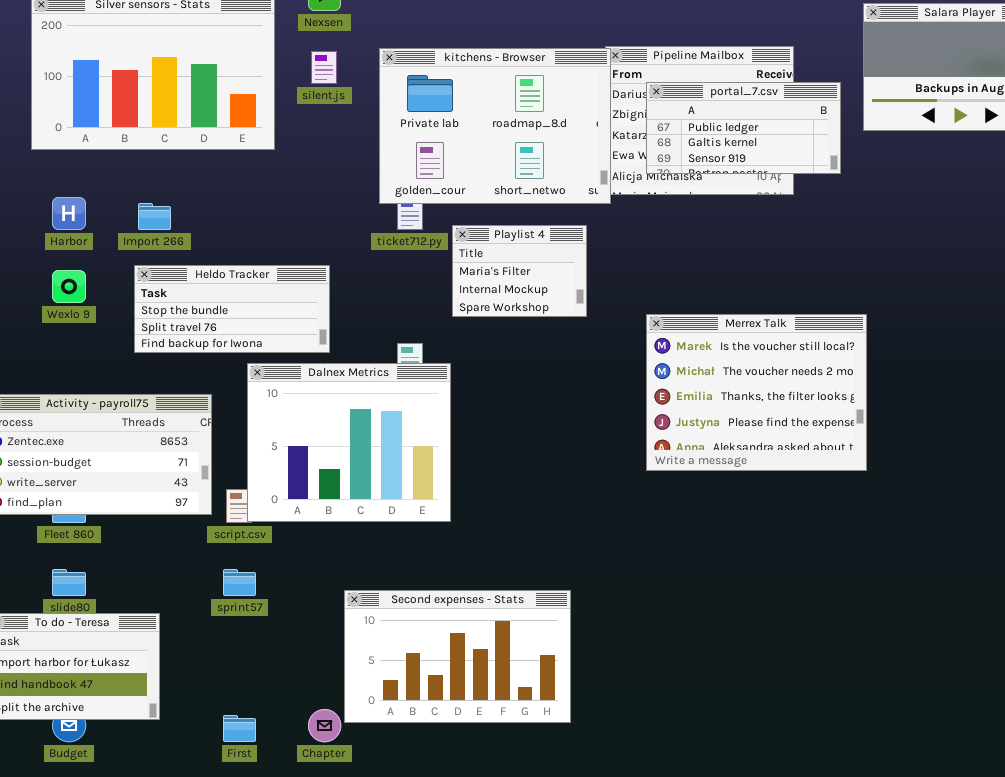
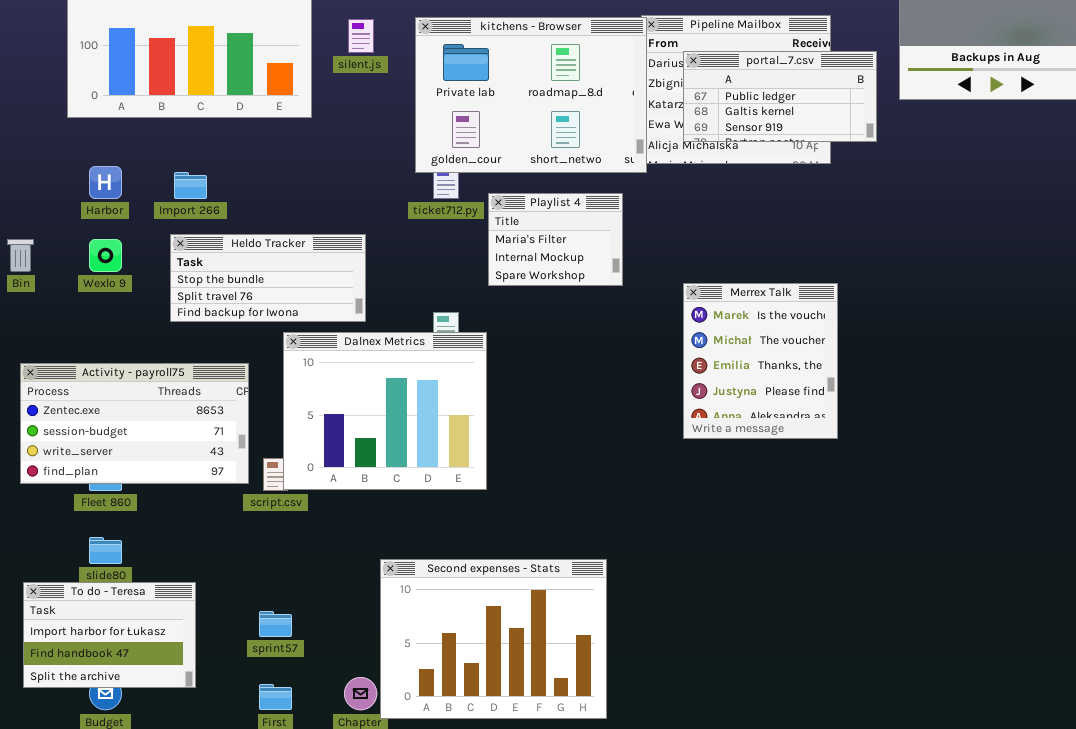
Merrex Talk: [646,314,867,471] -> [683,283,838,439], resized
sprint57: [223,569,256,596] -> [259,611,292,637], moved
Second expenses - Stats: [344,590,571,723] -> [380,559,607,719], resized

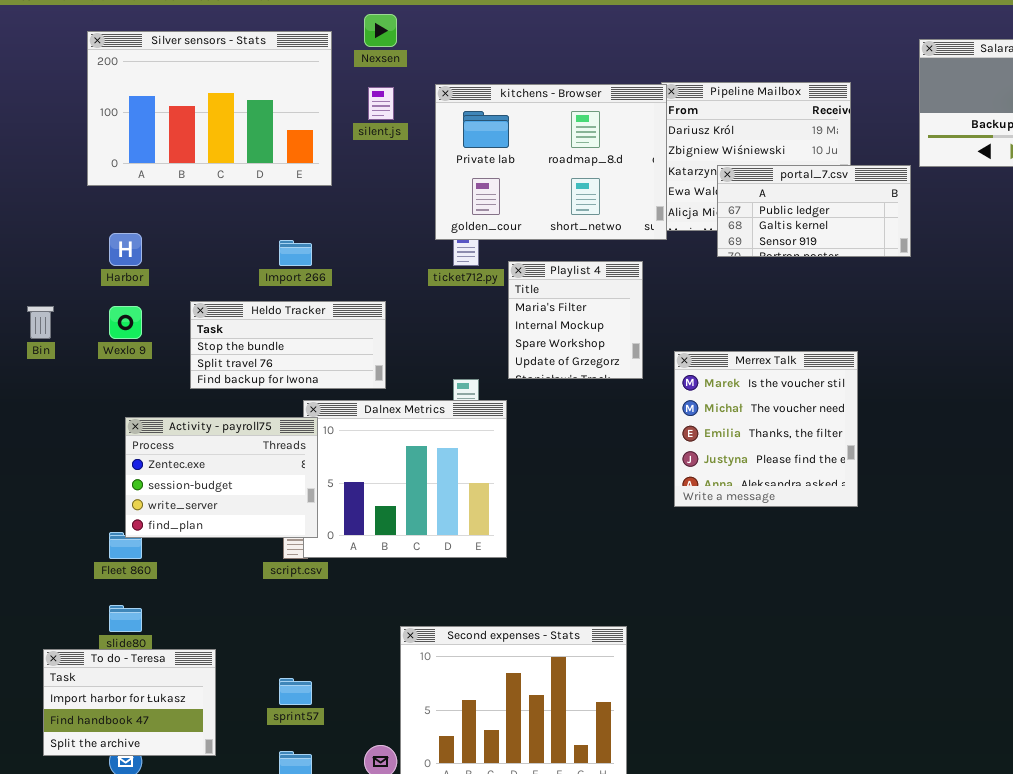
portal_7.csv: [683,51,877,142] -> [717,165,911,257], moved
Import 266: [174,172,207,199] -> [279,240,312,266], moved
Playlist 4: [488,193,623,286] -> [508,261,643,379], resized
Merrex Talk: [683,283,838,439] -> [674,351,858,507], resized
Activity - payroll75: [20,363,249,484] -> [125,417,318,538], moved, resized

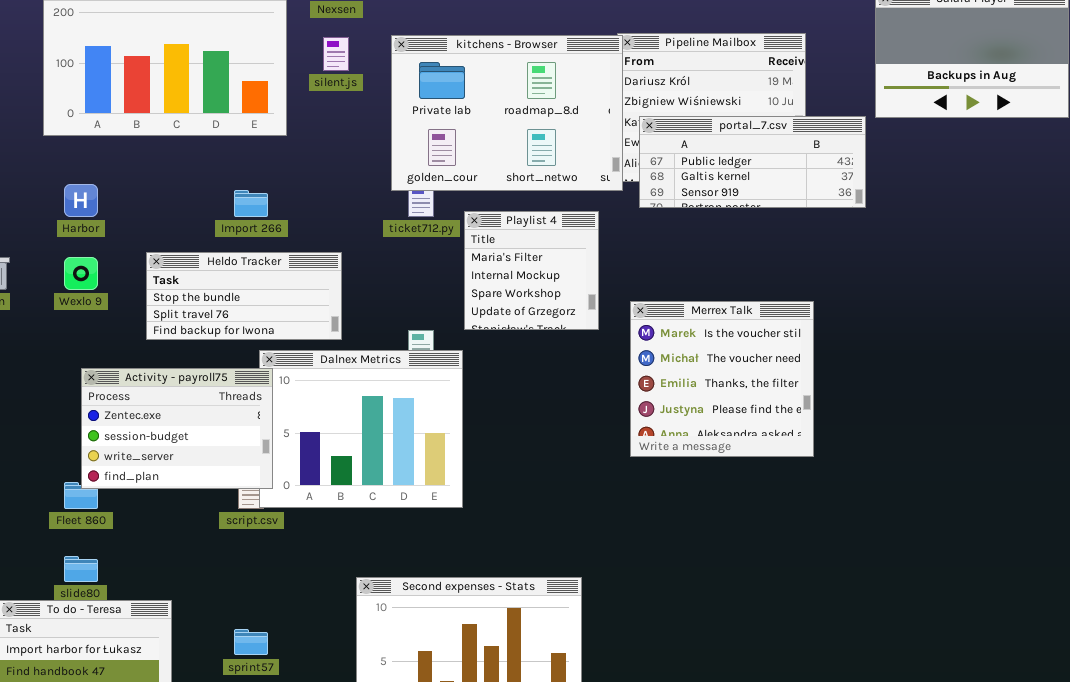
portal_7.csv: [717,165,911,257] -> [639,116,866,208], resized

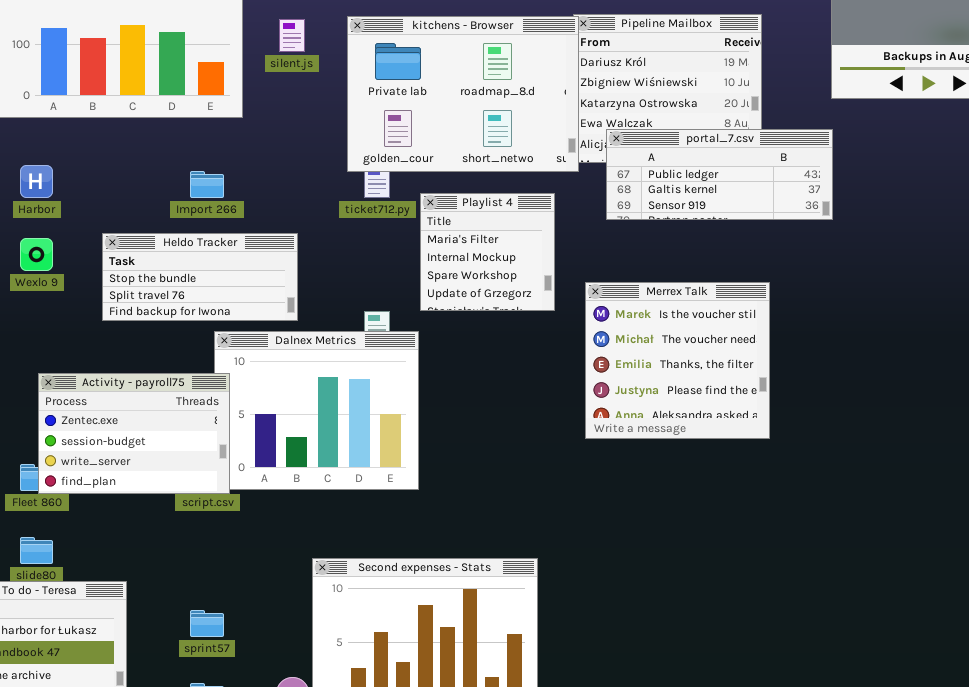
portal_7.csv: [639,116,866,208] -> [606,129,833,220], moved
Activity - payroll75: [81,368,273,489] -> [38,373,230,494], moved

